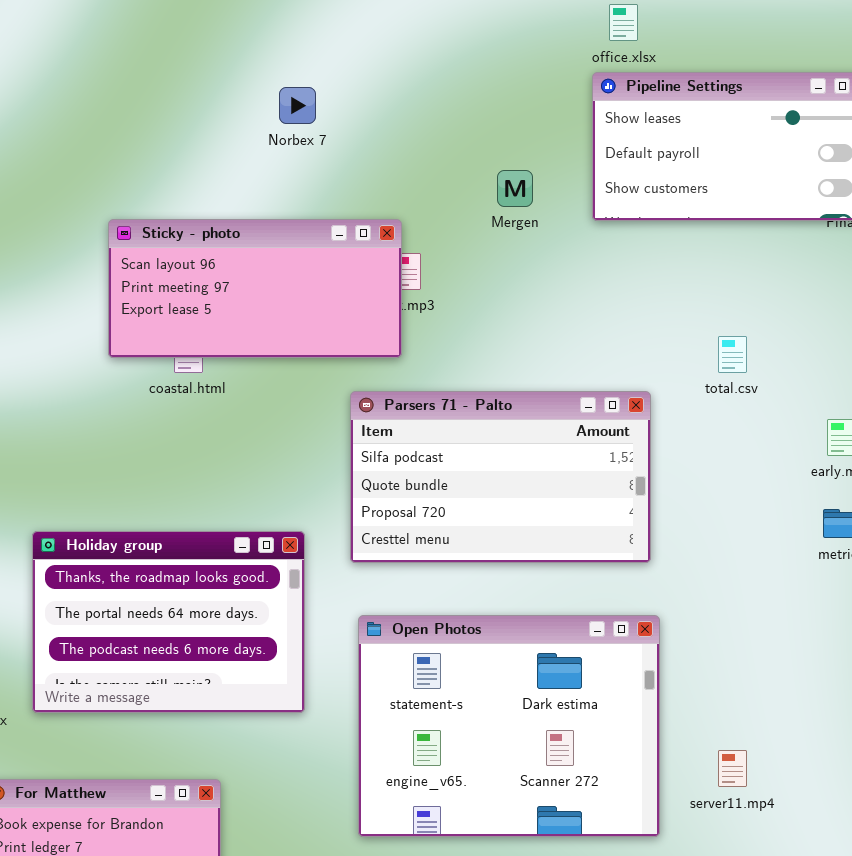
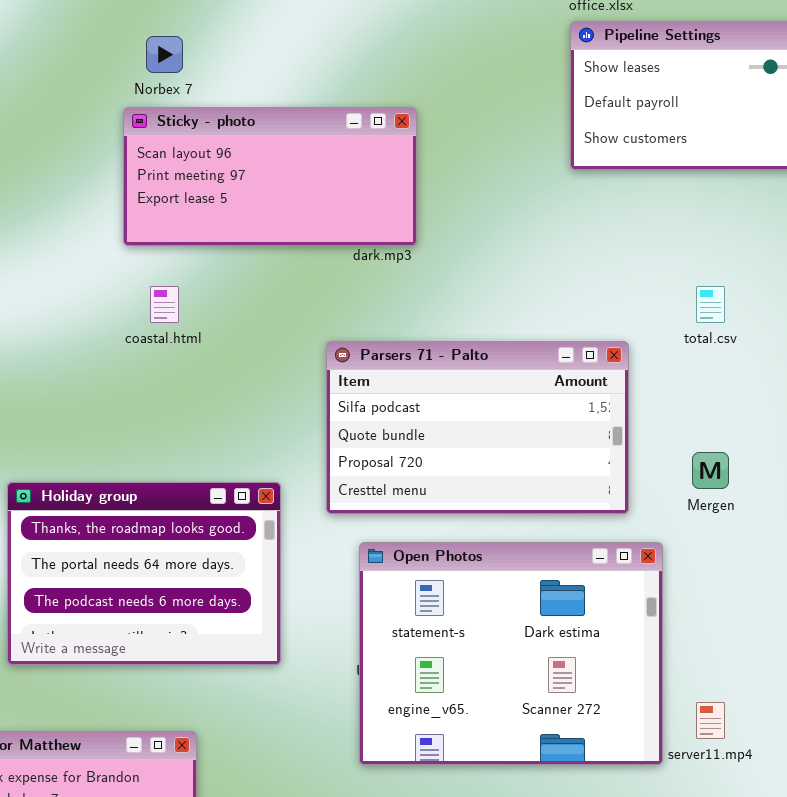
Norbex 7: [279,87,316,124] -> [146,36,183,73], moved
Mergen: [497,170,533,207] -> [692,452,729,489], moved
Sticky - photo: [108,219,402,358] -> [123,107,417,246], moved
Open Photos: [358,615,660,837] -> [359,542,663,765], moved

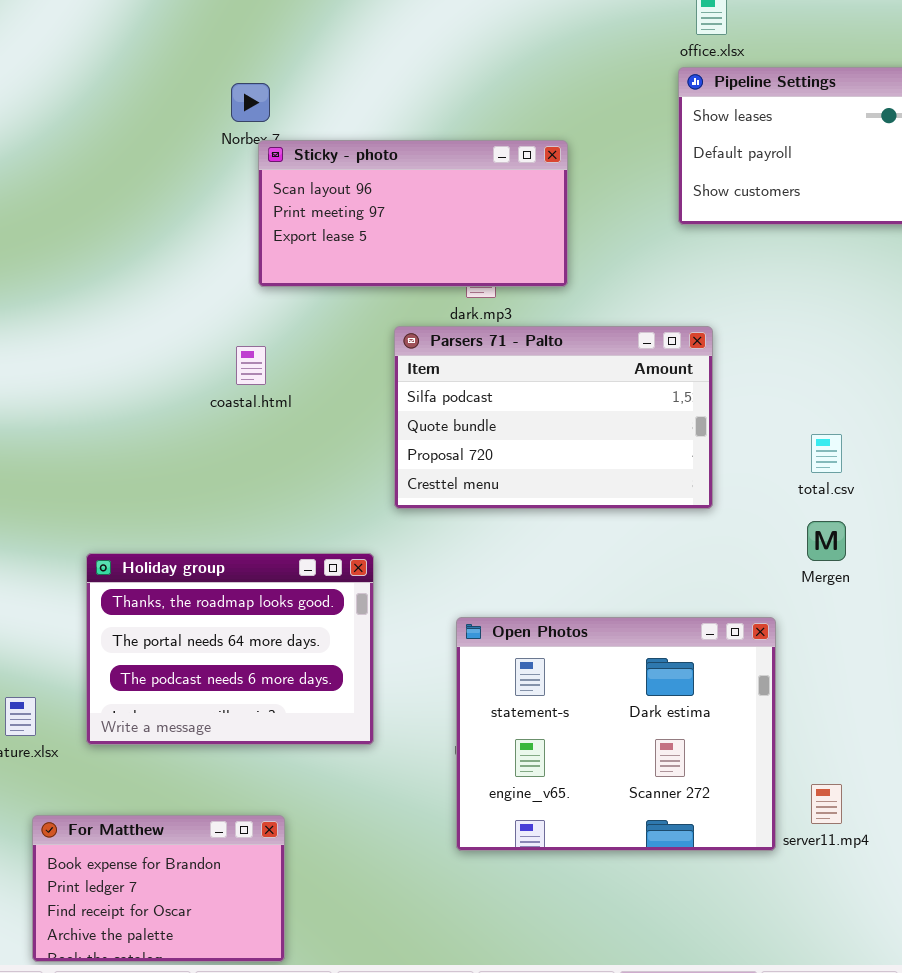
Sticky - photo: [123,107,417,246] -> [258,140,568,287], moved
total.csv: [696,286,725,323] -> [811,434,842,473], moved
Parsers 71 - Palto: [326,341,629,514] -> [394,326,713,509], moved

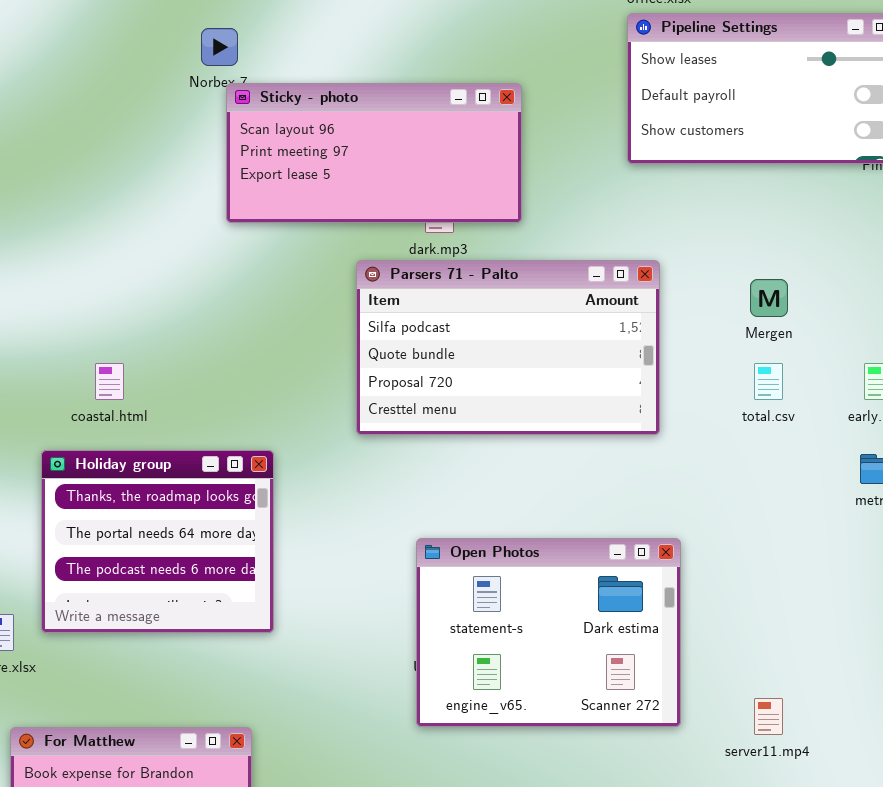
coastal.html: [236,346,266,385] -> [95,363,124,400], moved
Mergen: [807,521,846,561] -> [750,279,788,317], moved
Holiday group: [86,553,374,745] -> [41,450,274,633], moved, resized
Open Photos: [456,617,776,851] -> [416,538,681,727], resized

